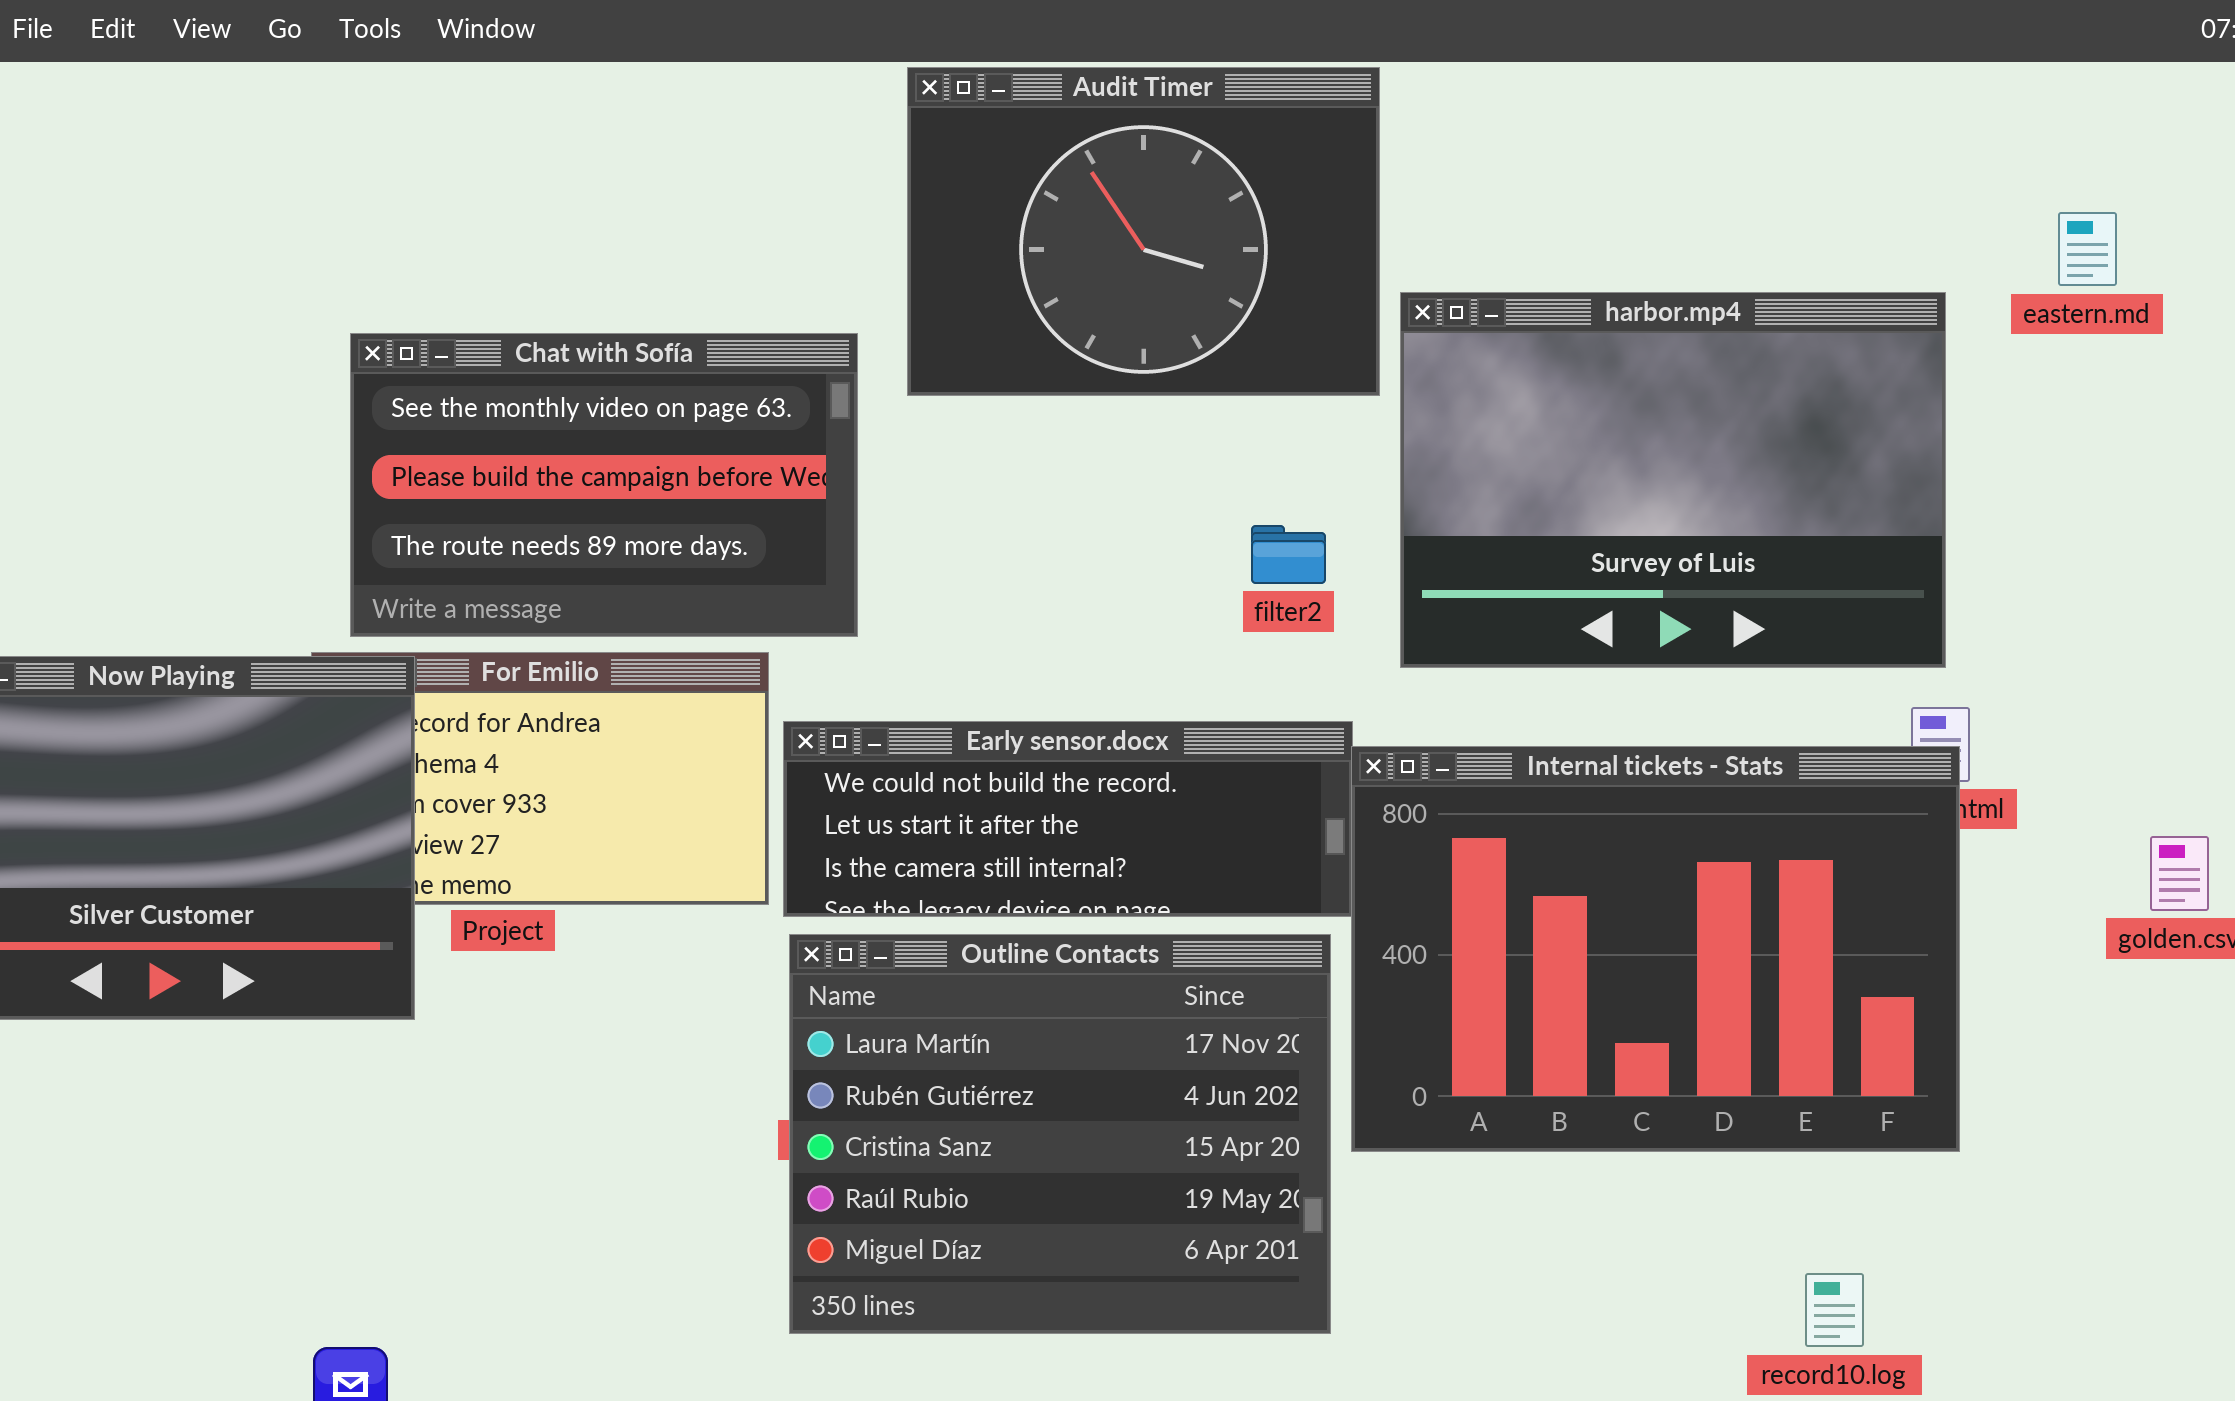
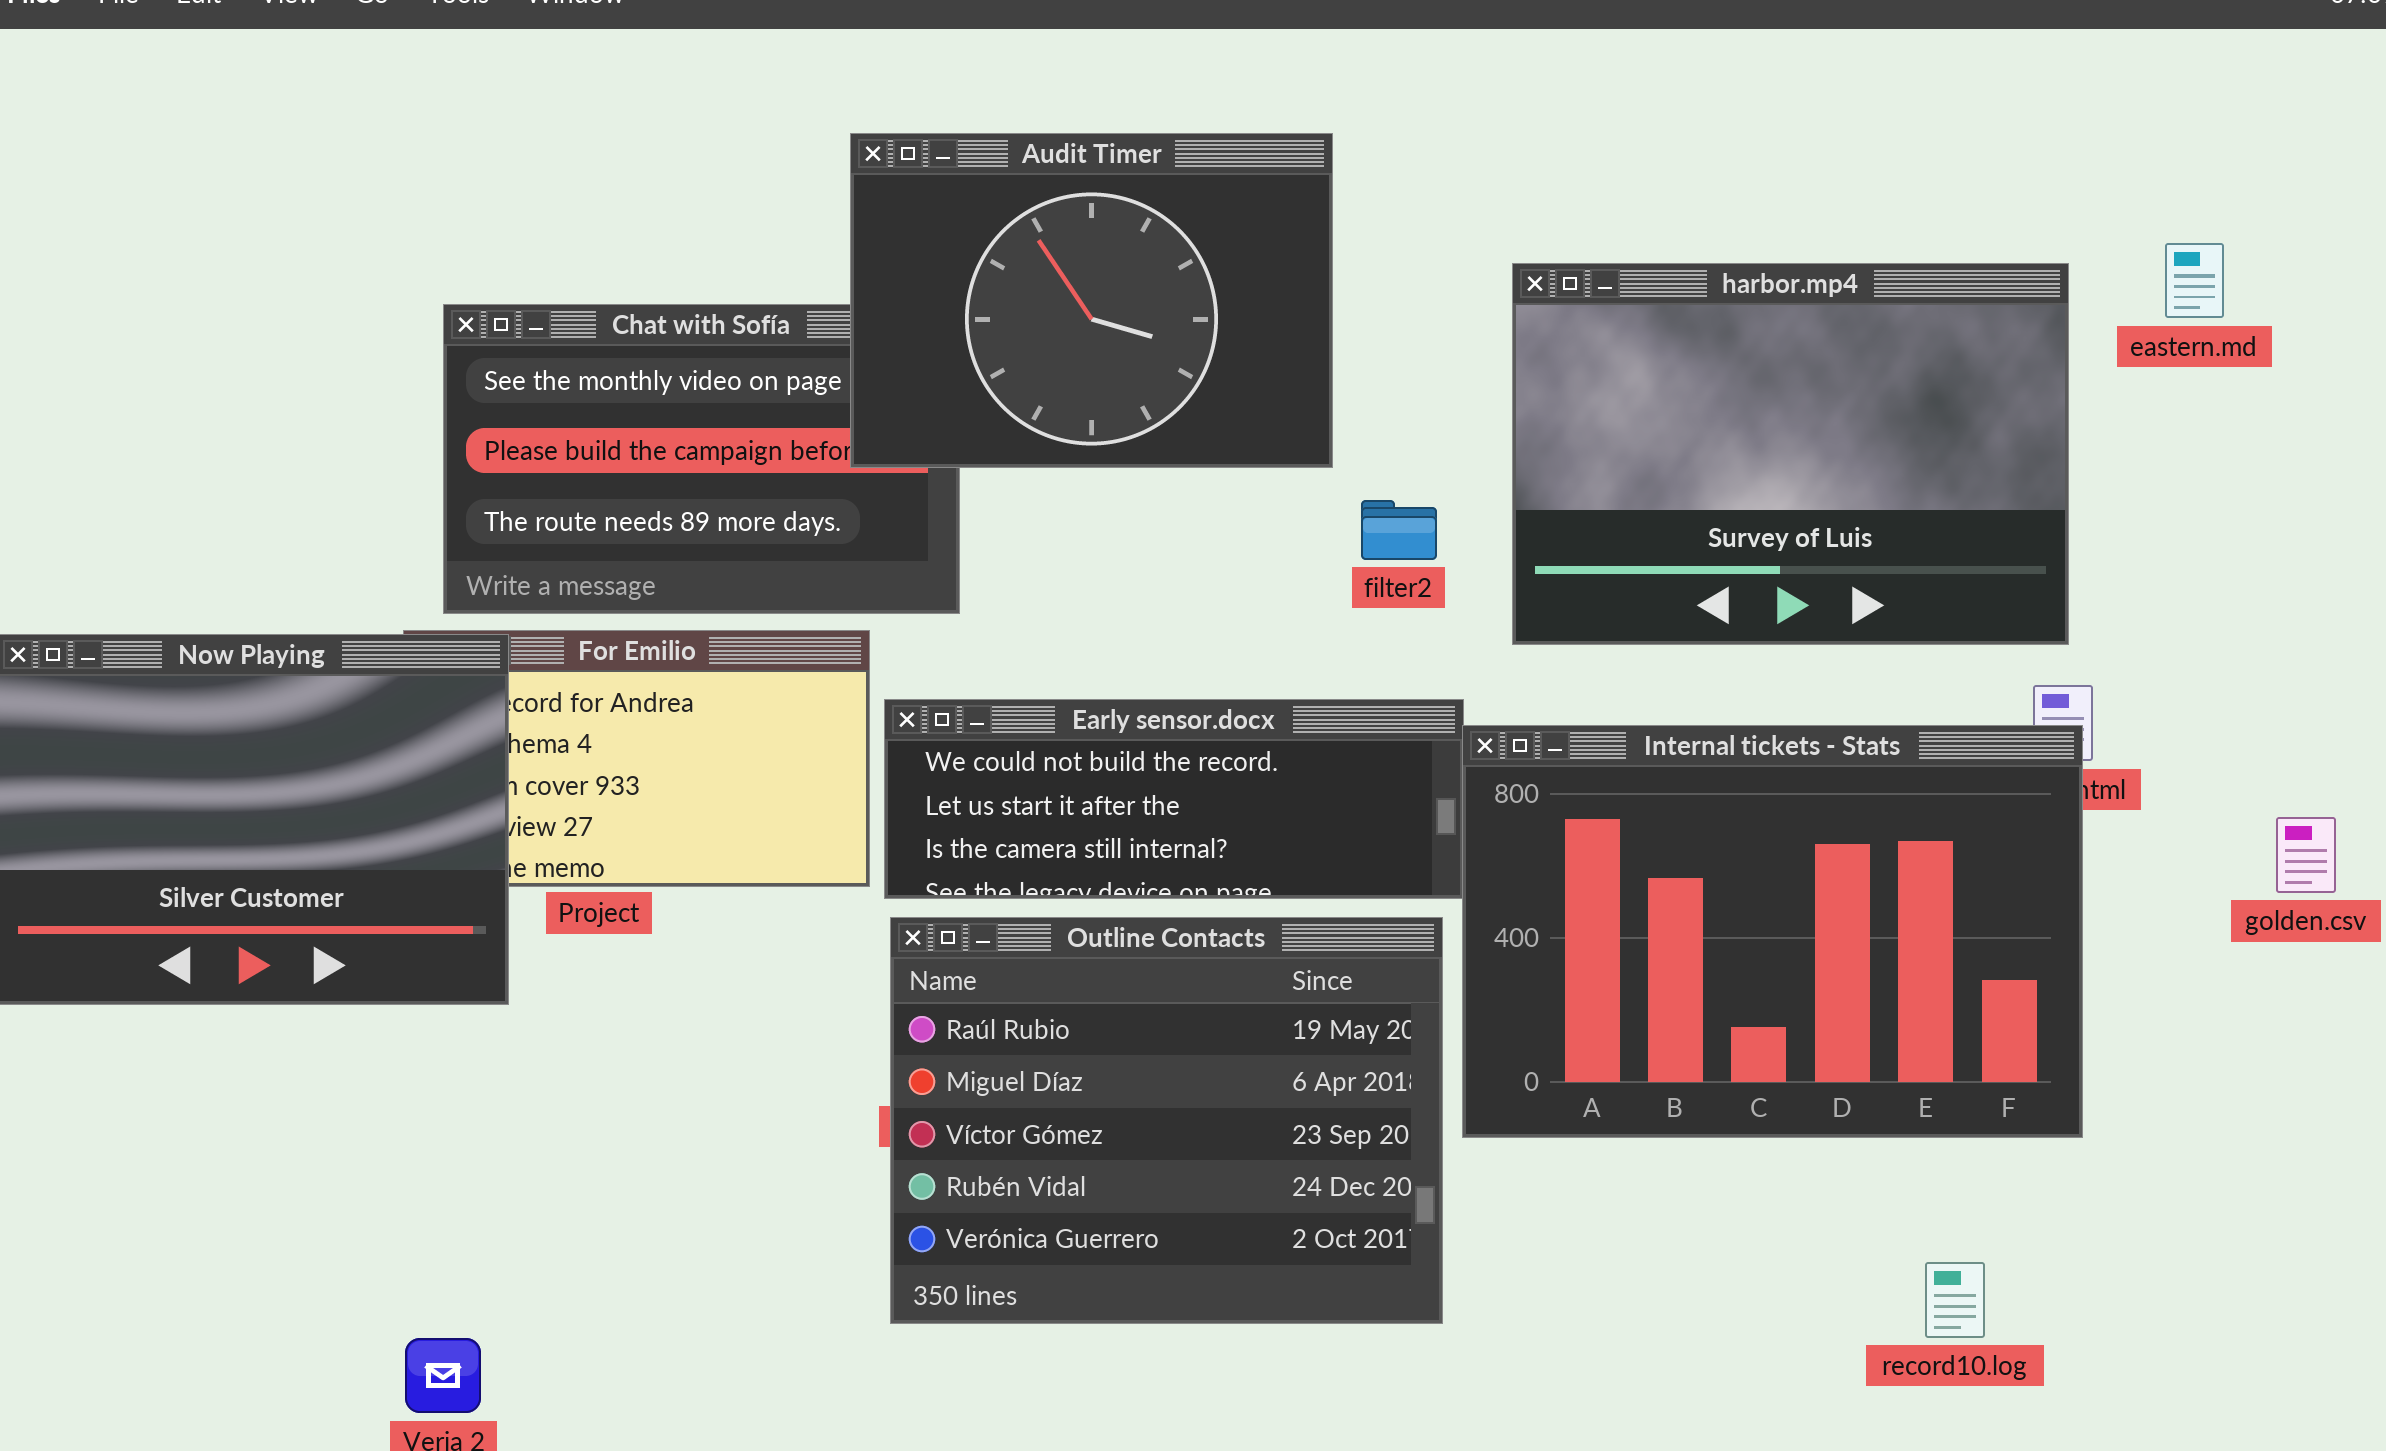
Audit Timer: [907,67,1380,396] -> [850,133,1333,468], moved
eastern.md: [2058,212,2117,286] -> [2165,243,2224,318], moved
Outline Contacts: [789,934,1331,1334] -> [890,917,1443,1324], scrolled down 3 rows

